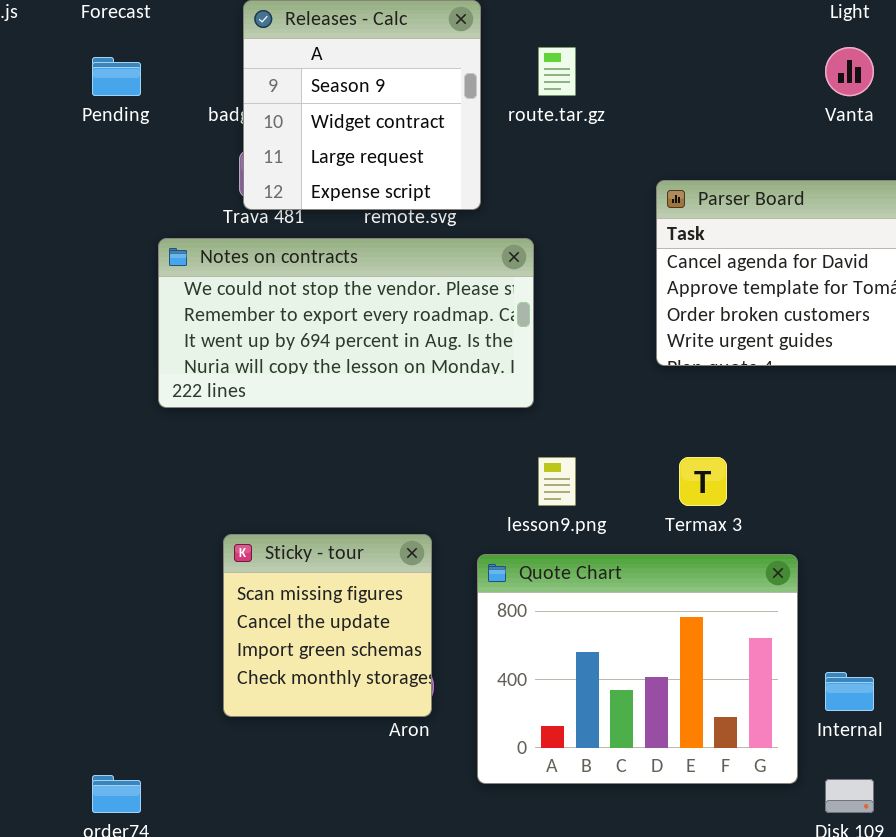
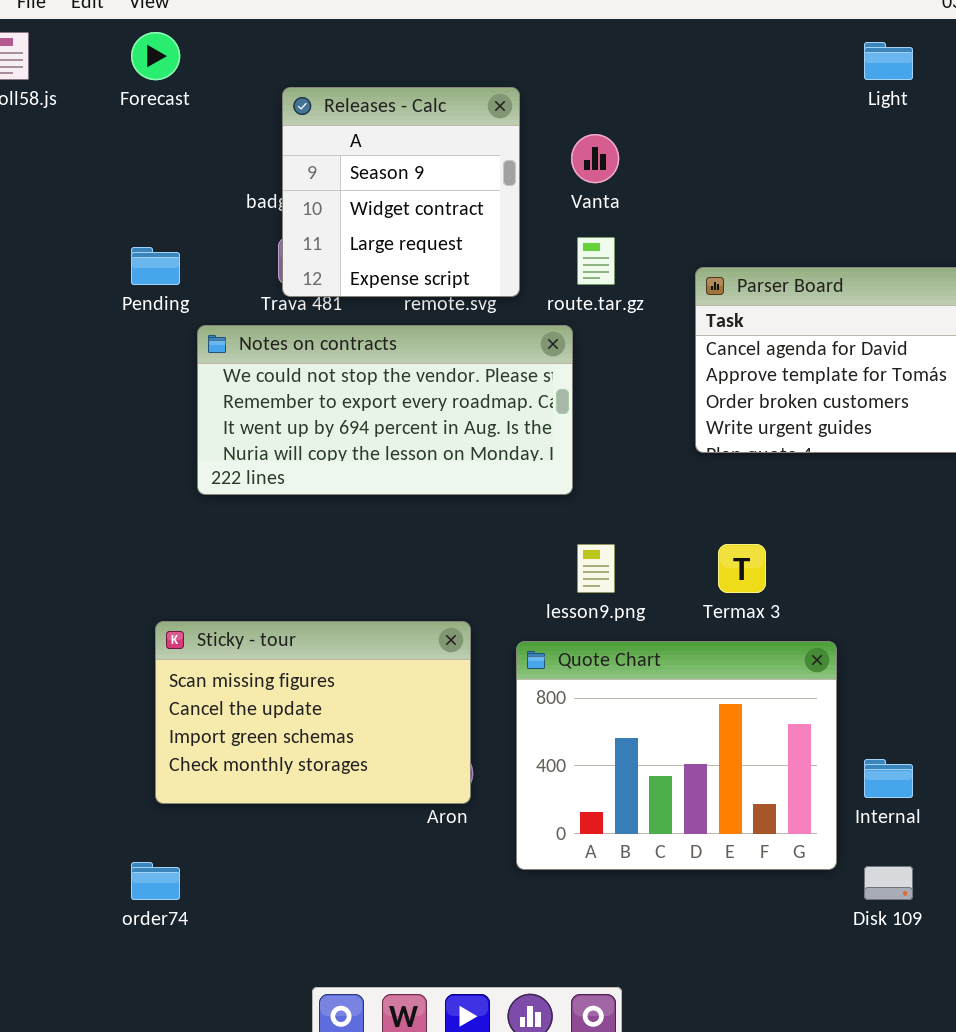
route.tar.gz: [538,47,576,96] -> [577,237,615,285], moved
Vanta: [825,47,874,96] -> [571,134,619,183], moved
Pending: [92,57,141,96] -> [131,247,180,285], moved
Sticky - tour: [223,534,432,717] -> [155,621,471,804], resized

